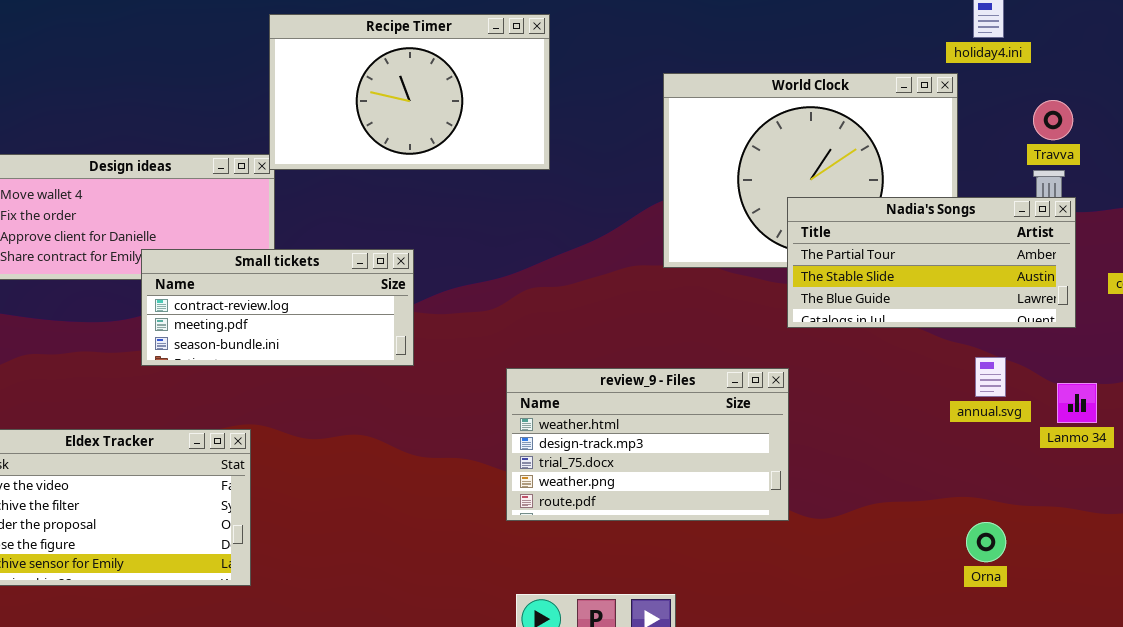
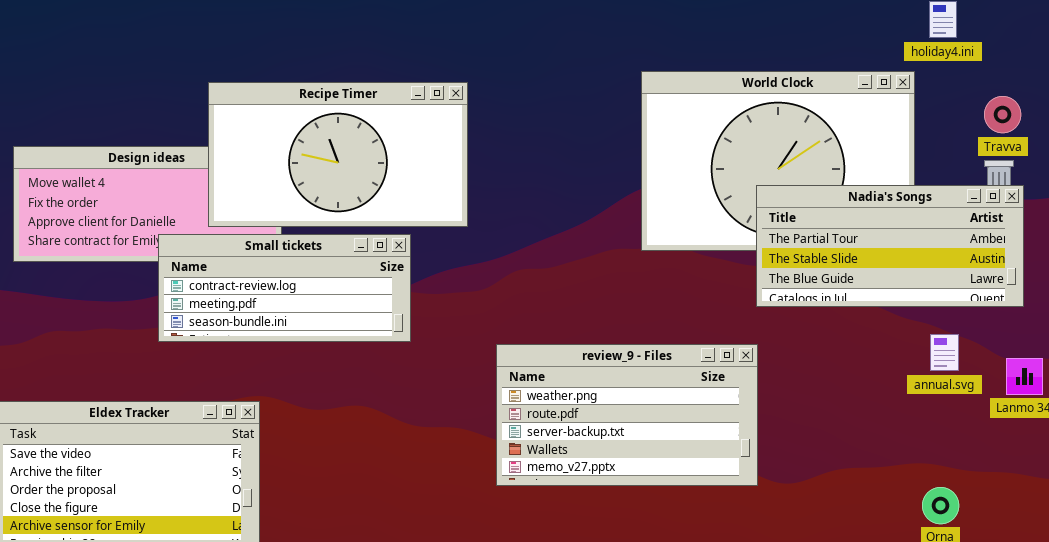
Recipe Timer: [269,14,550,170] -> [208,82,468,227], moved
review_9 - Files: [506,368,789,521] -> [496,344,758,486], scrolled down 3 rows

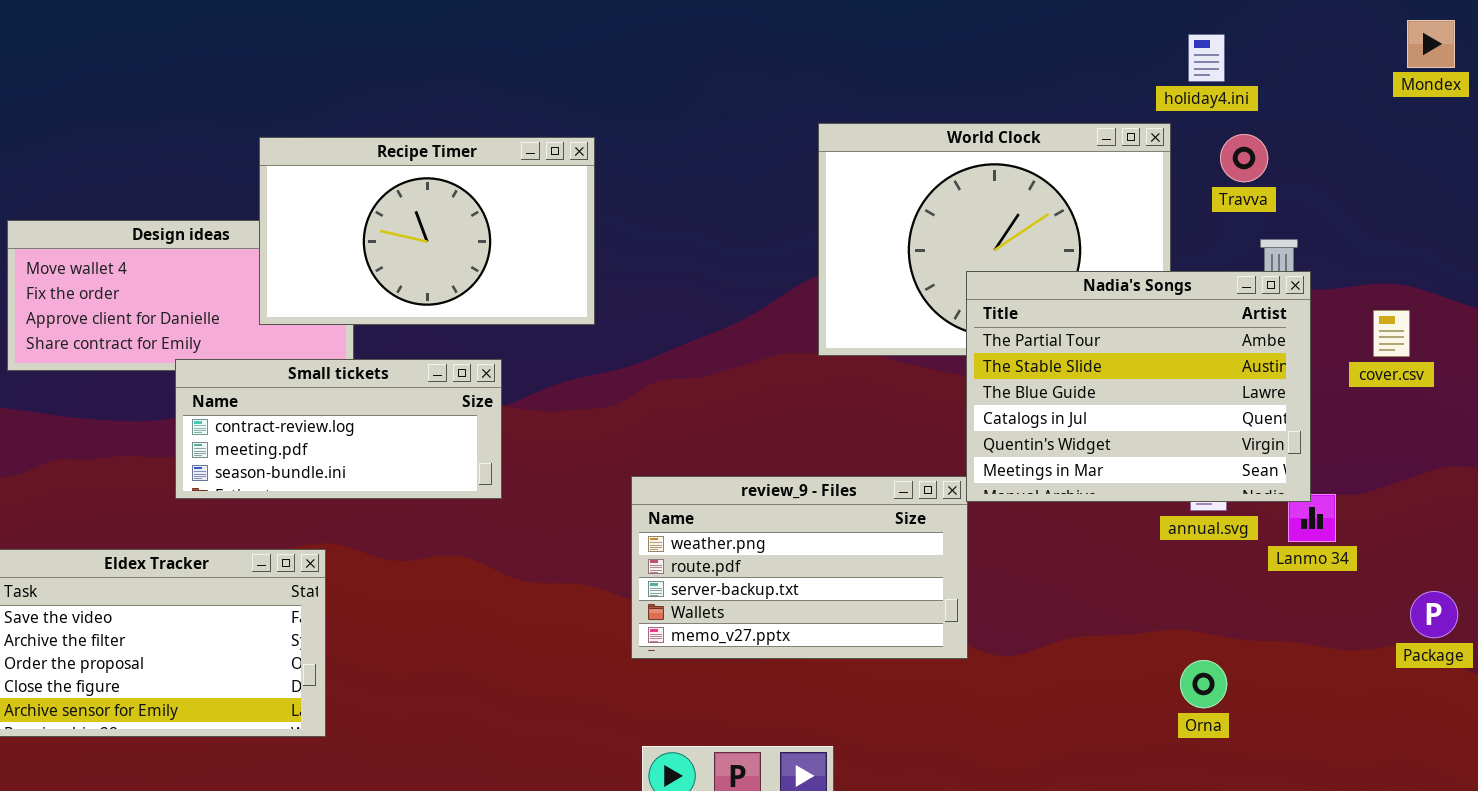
Travva: [984,96,1021,133] -> [1220,134,1268,182], moved
Nadia's Songs: [756,185,1024,307] -> [966,271,1311,502], resized
Small tickets: [158,234,411,342] -> [175,359,502,499], moved

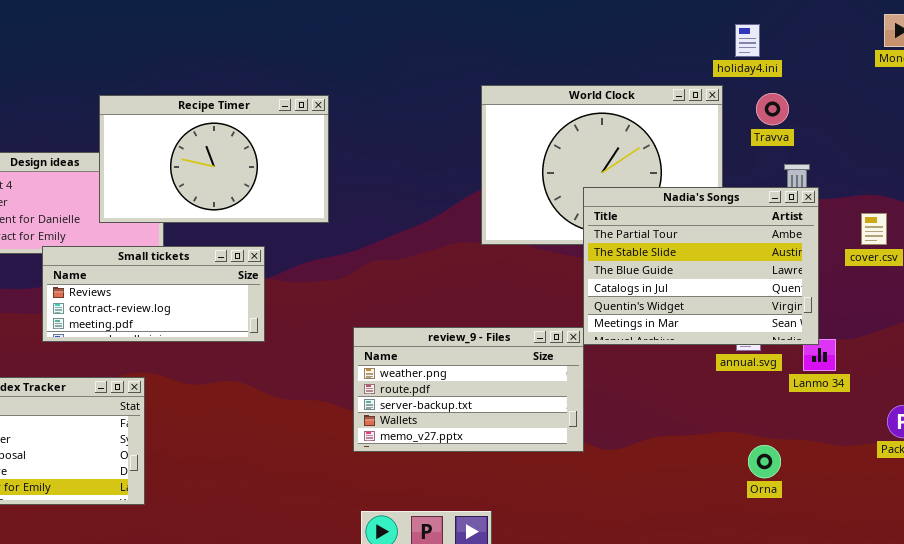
Small tickets: [175,359,502,499] -> [42,246,265,342], scrolled up 1 row
Orna: [1180,660,1227,708] -> [748,445,781,478], moved

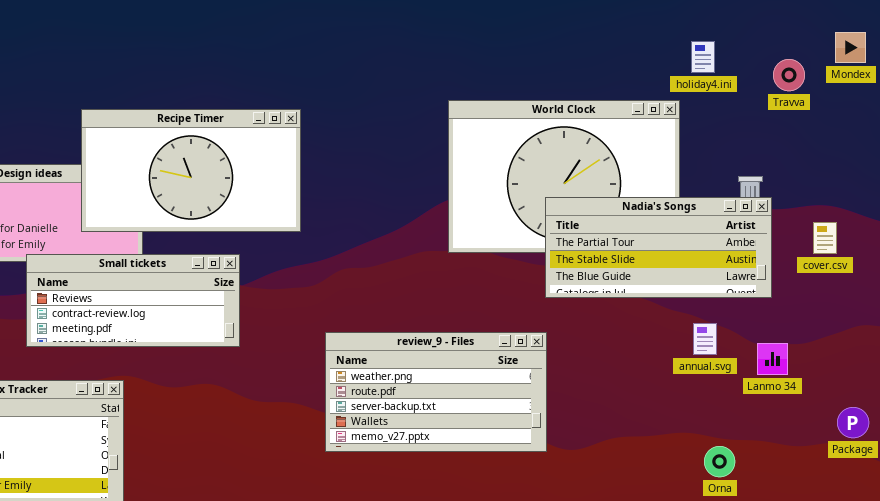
Travva: [756,93,789,125] -> [773,59,805,91], moved
Nadia's Songs: [583,187,819,345] -> [545,197,772,298], resized

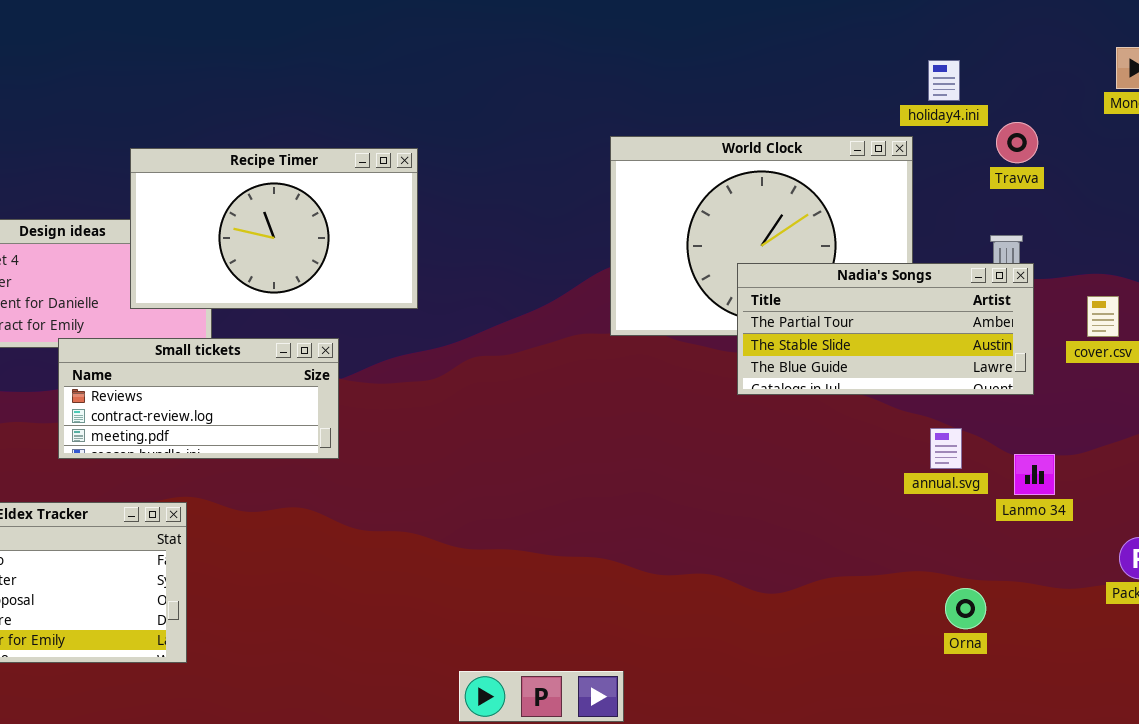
Travva: [773,59,805,91] -> [996,122,1038,163], moved
review_9 - Files: [325,332,547,452] -> none, closed

